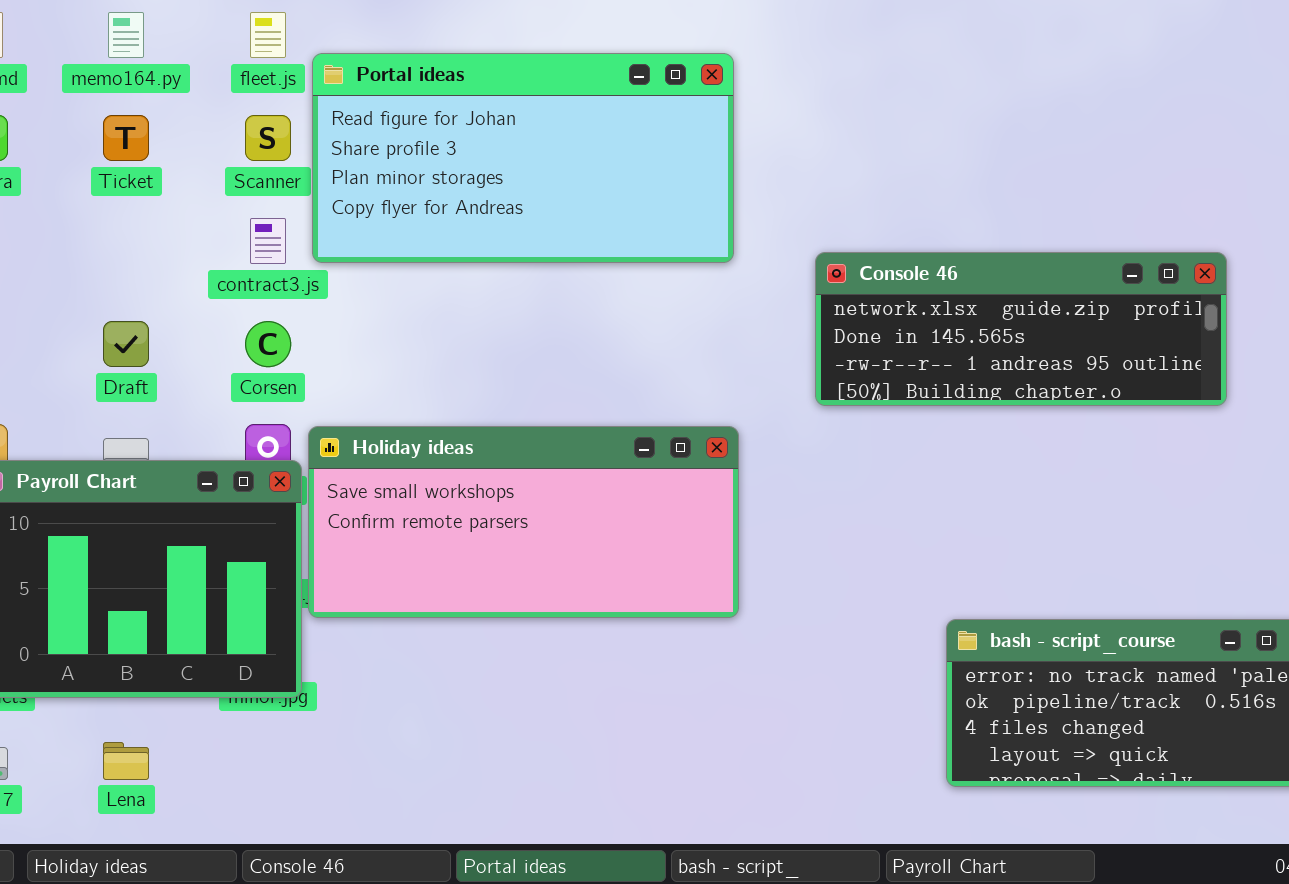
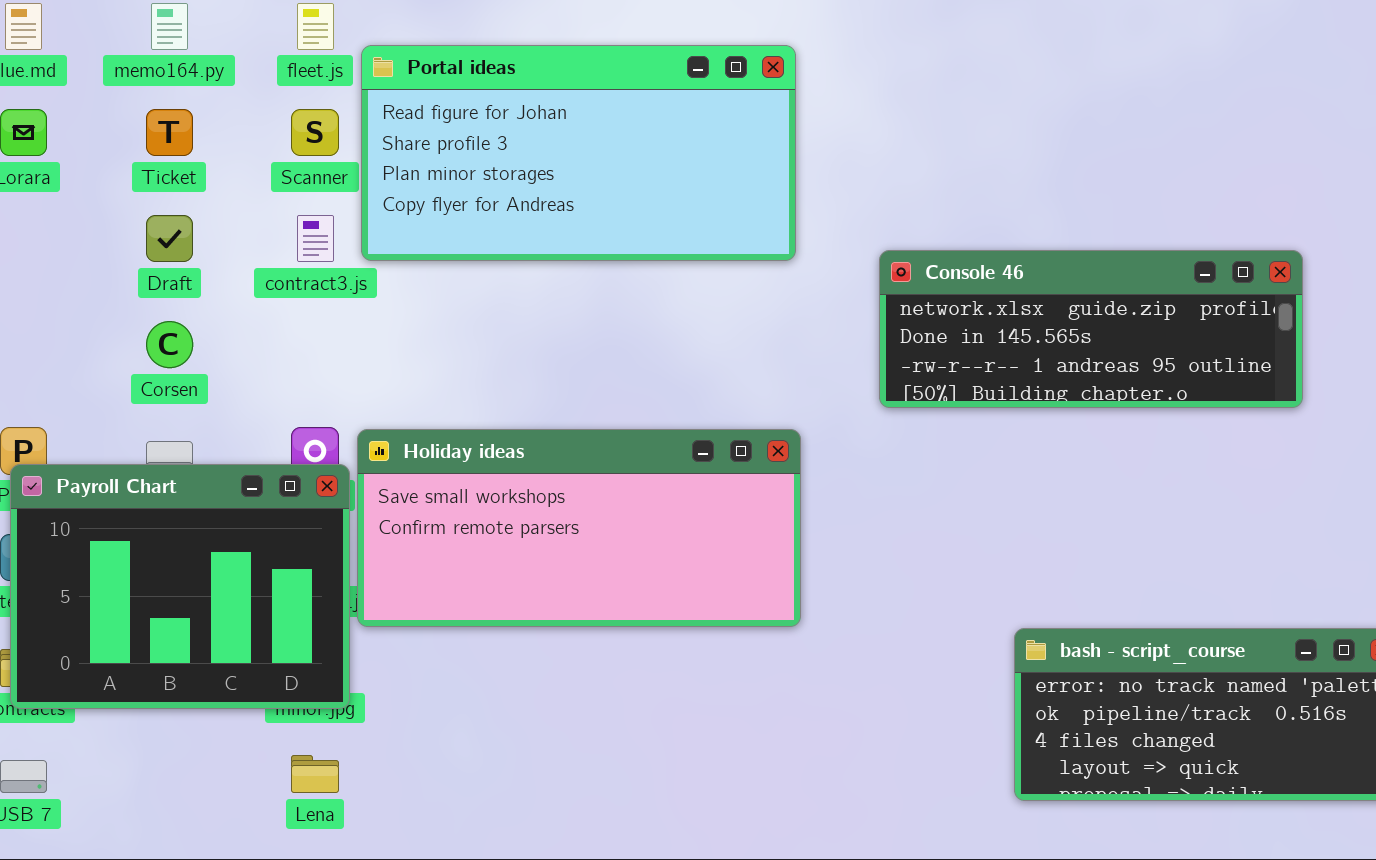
Draft: [103,321,149,367] -> [146,215,193,262], moved
Corsen: [245,321,291,367] -> [146,321,193,368], moved
Lena: [103,742,149,780] -> [291,755,339,793], moved

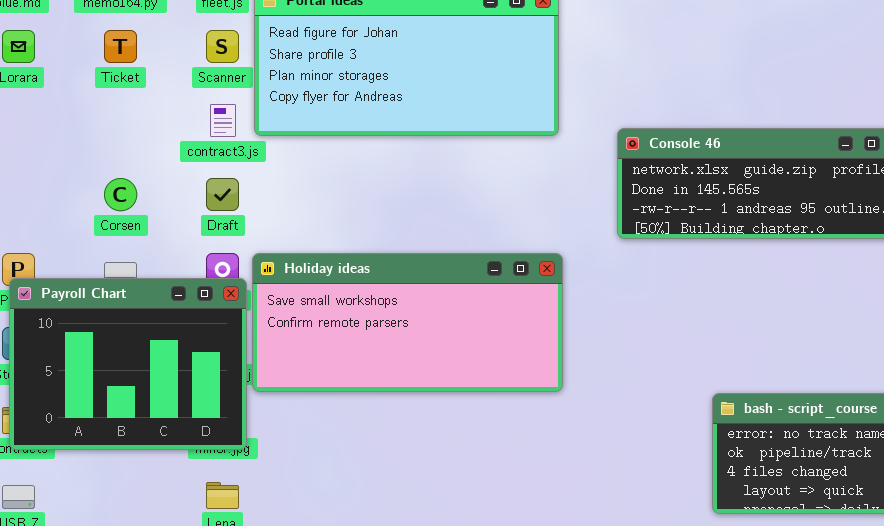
Draft: [146,215,193,262] -> [206,178,239,211], moved

